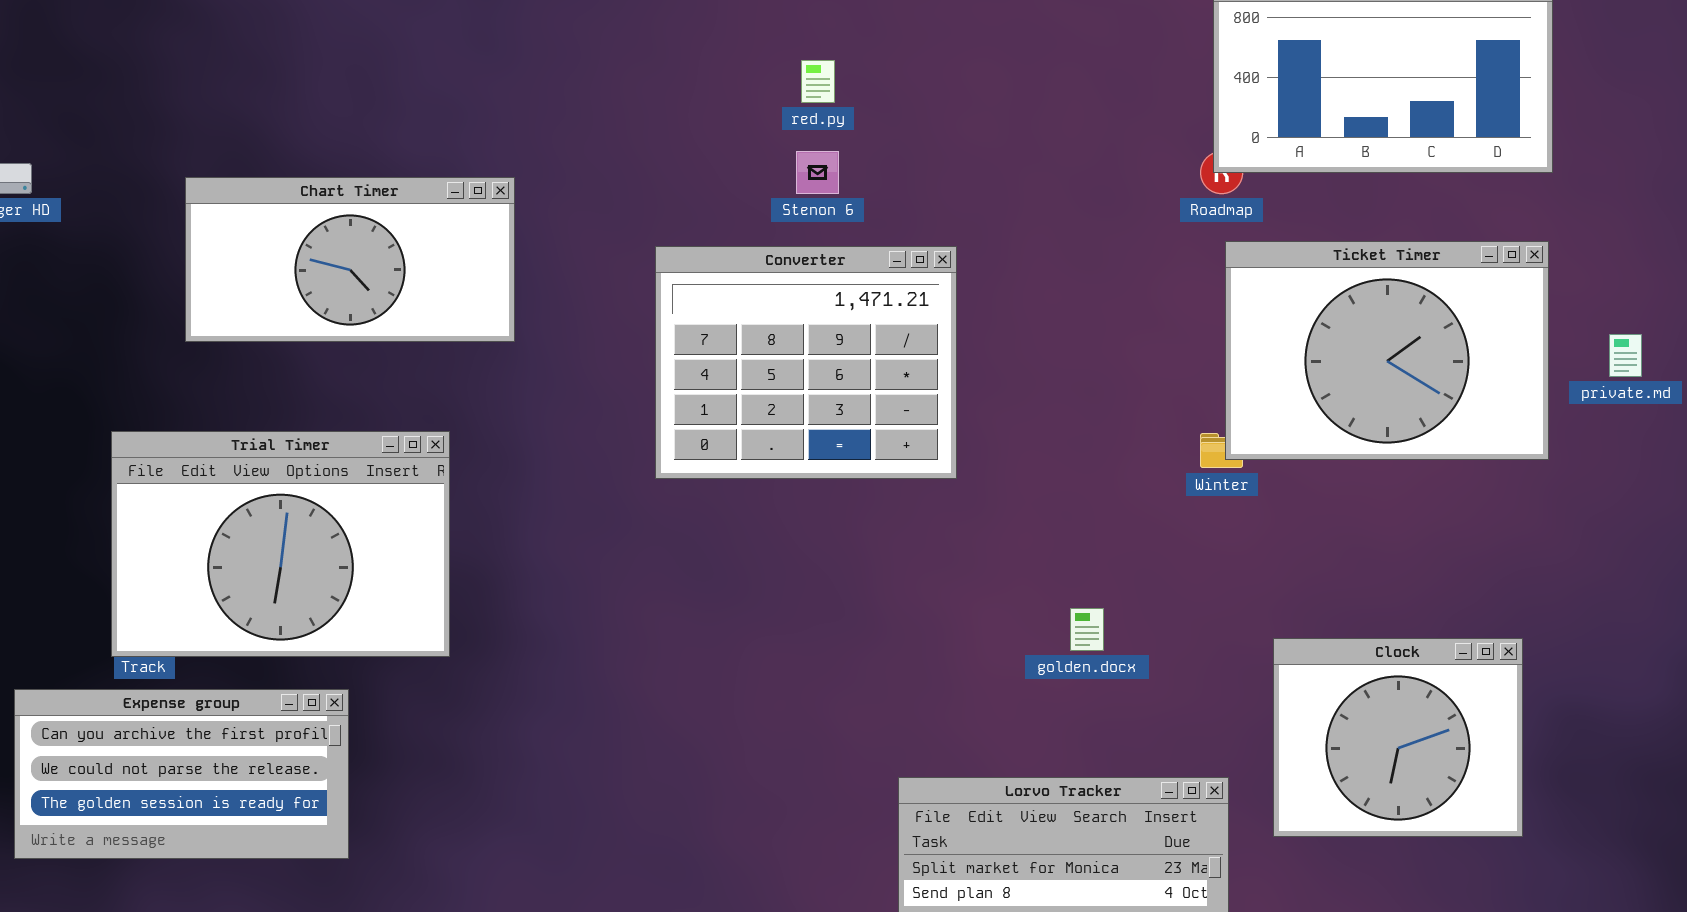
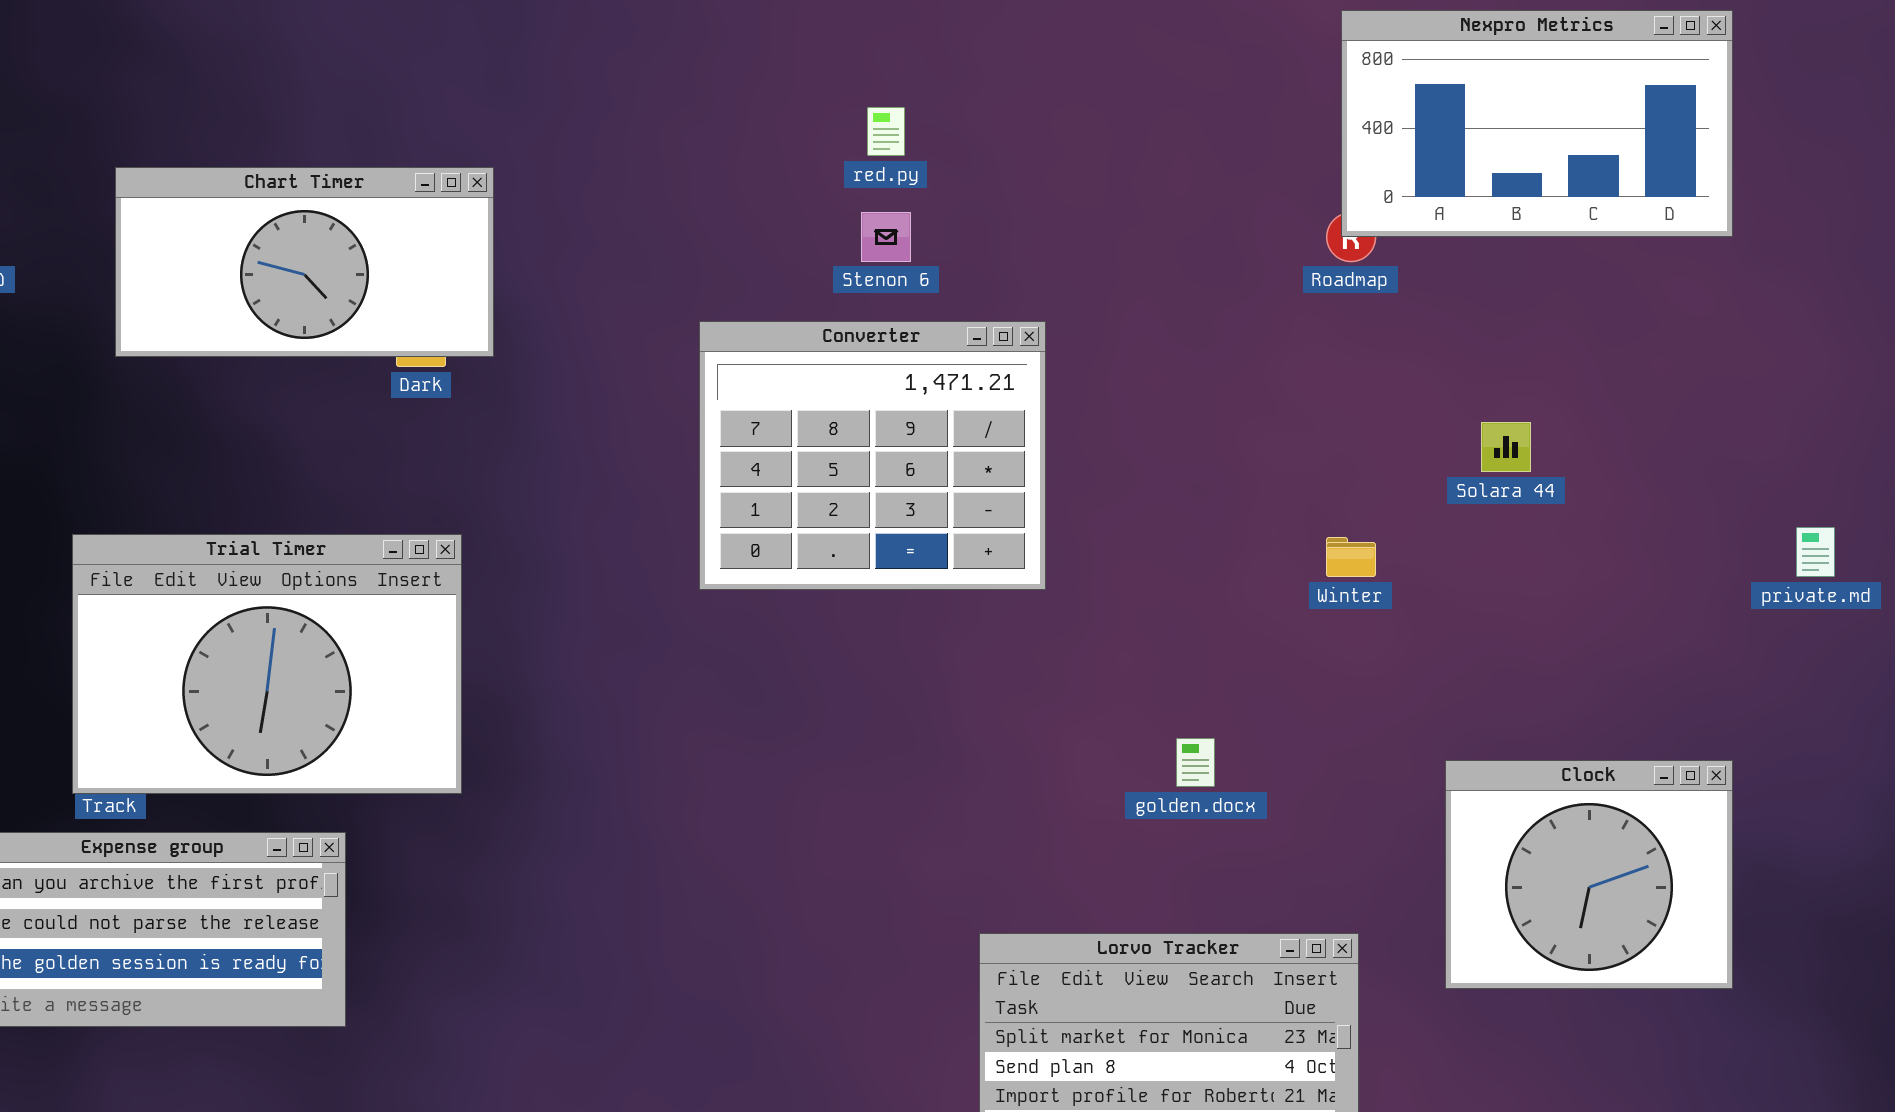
Chart Timer: [185,177,515,342] -> [115,167,494,357], moved
Ticket Timer: [1225,241,1549,460] -> none, closed
private.md: [1609,334,1642,377] -> [1796,527,1835,577], moved
Clock: [1273,638,1523,837] -> [1445,760,1733,989], moved

